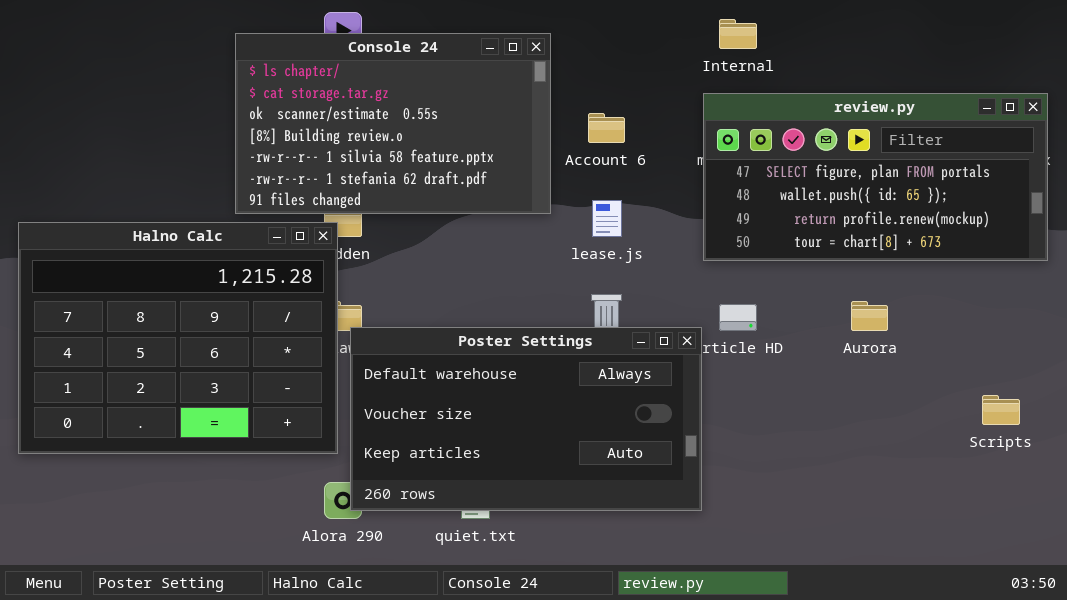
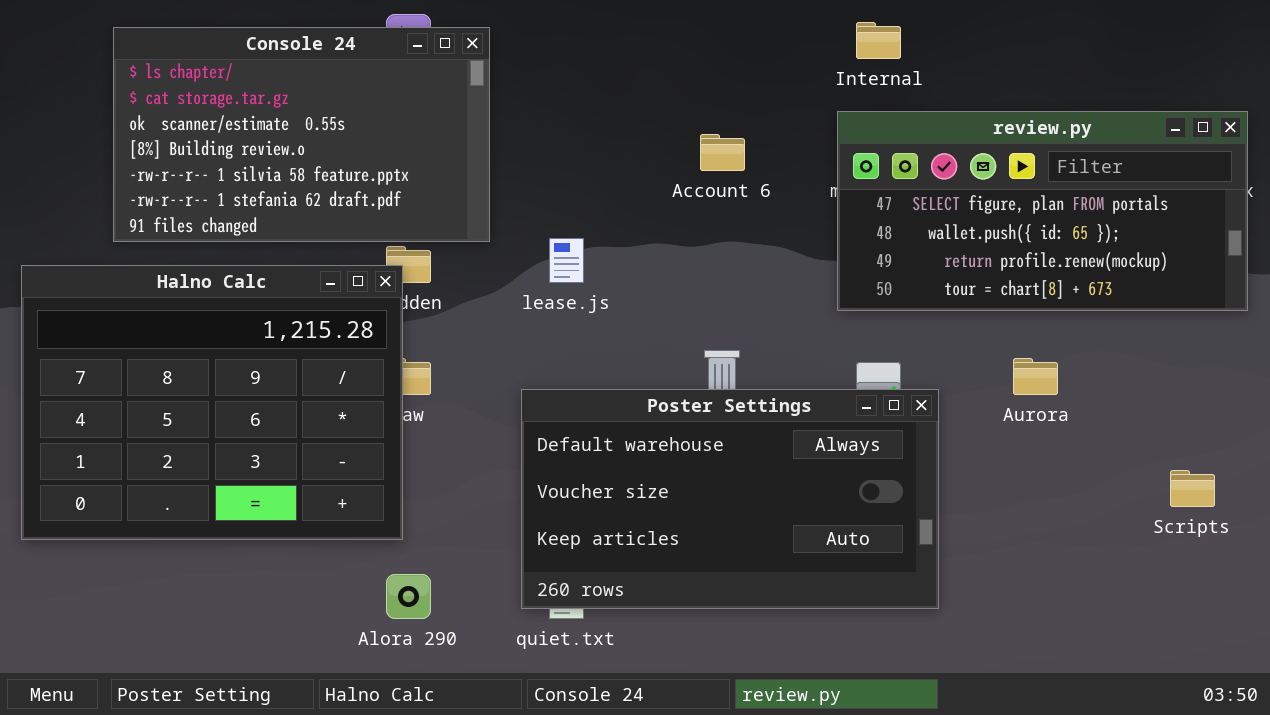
Console 24: [235,33,551,214] -> [113,27,490,242], moved
lease.js: [592,200,622,237] -> [549,238,584,283], moved
Poster Settings: [350,327,702,511] -> [521,389,939,609], moved

